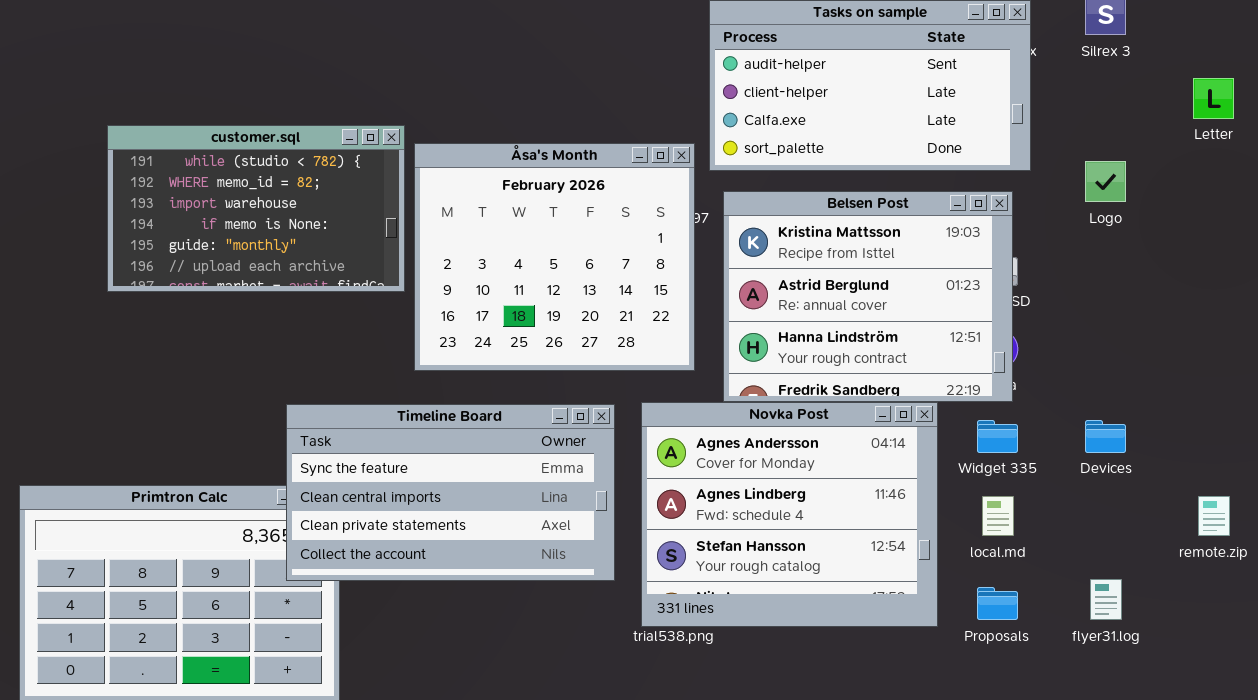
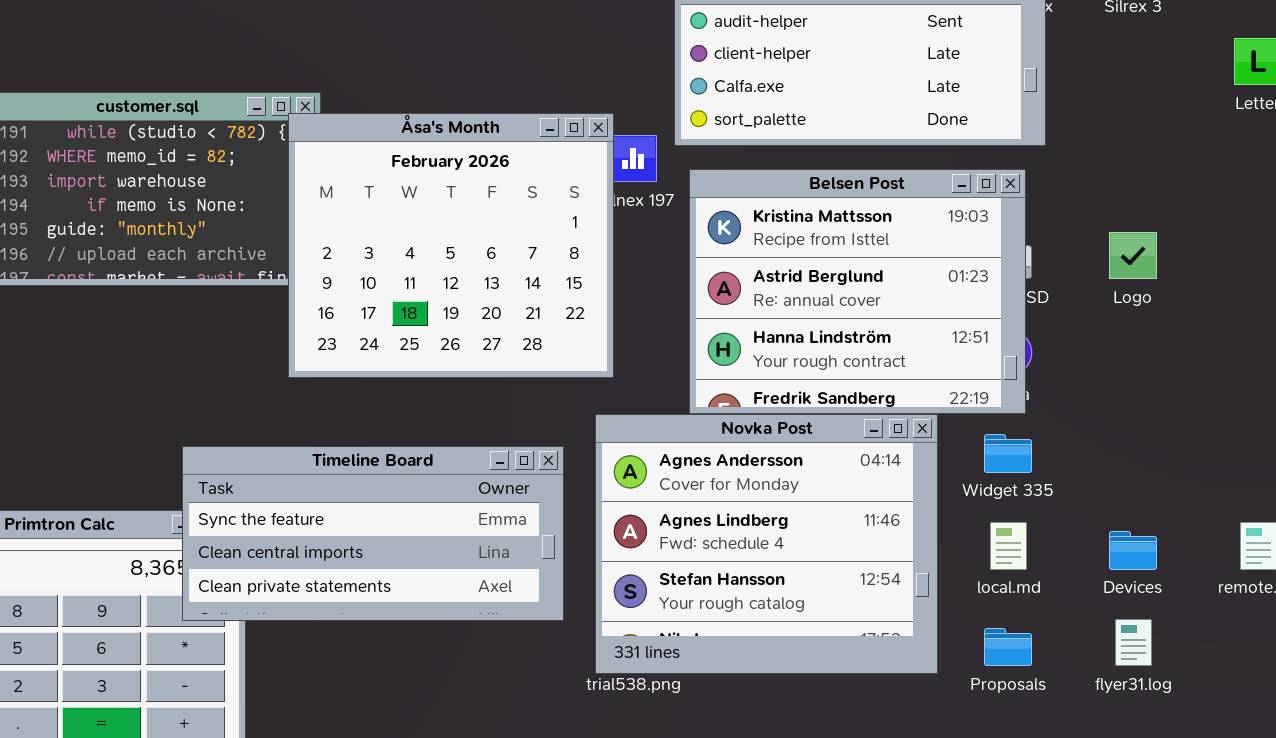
Åsa's Month: [414,143,695,371] -> [288,113,614,378], moved
Logo: [1085,161,1126,202] -> [1109,232,1157,279], moved
Timeline Board: [286,404,615,581] -> [182,446,564,621], resized
Devices: [1085,420,1126,453] -> [1109,531,1157,570], moved

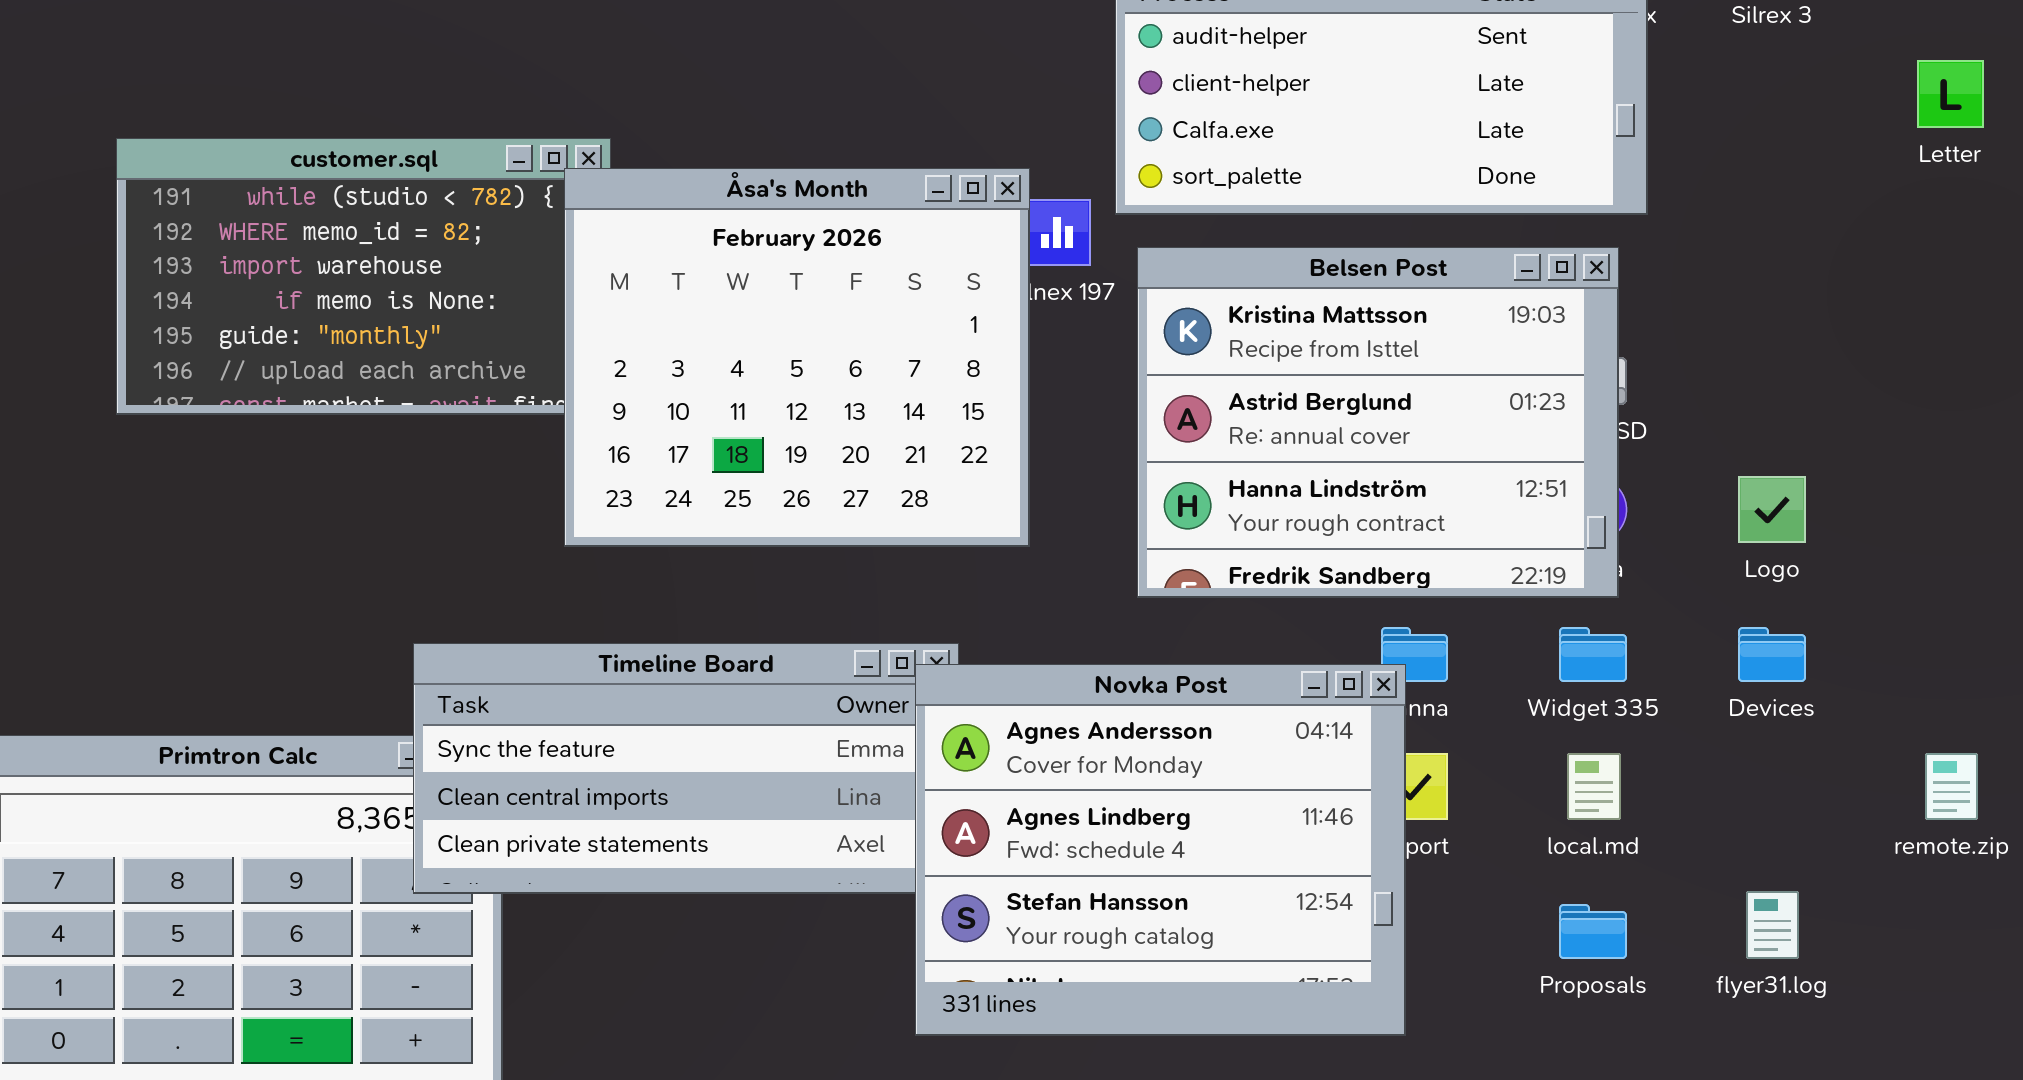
Logo: [1109,232,1157,279] -> [1738,476,1806,543], moved
Novka Post: [595,414,938,674] -> [915,664,1406,1036], moved
Devices: [1109,531,1157,570] -> [1738,627,1806,682], moved

